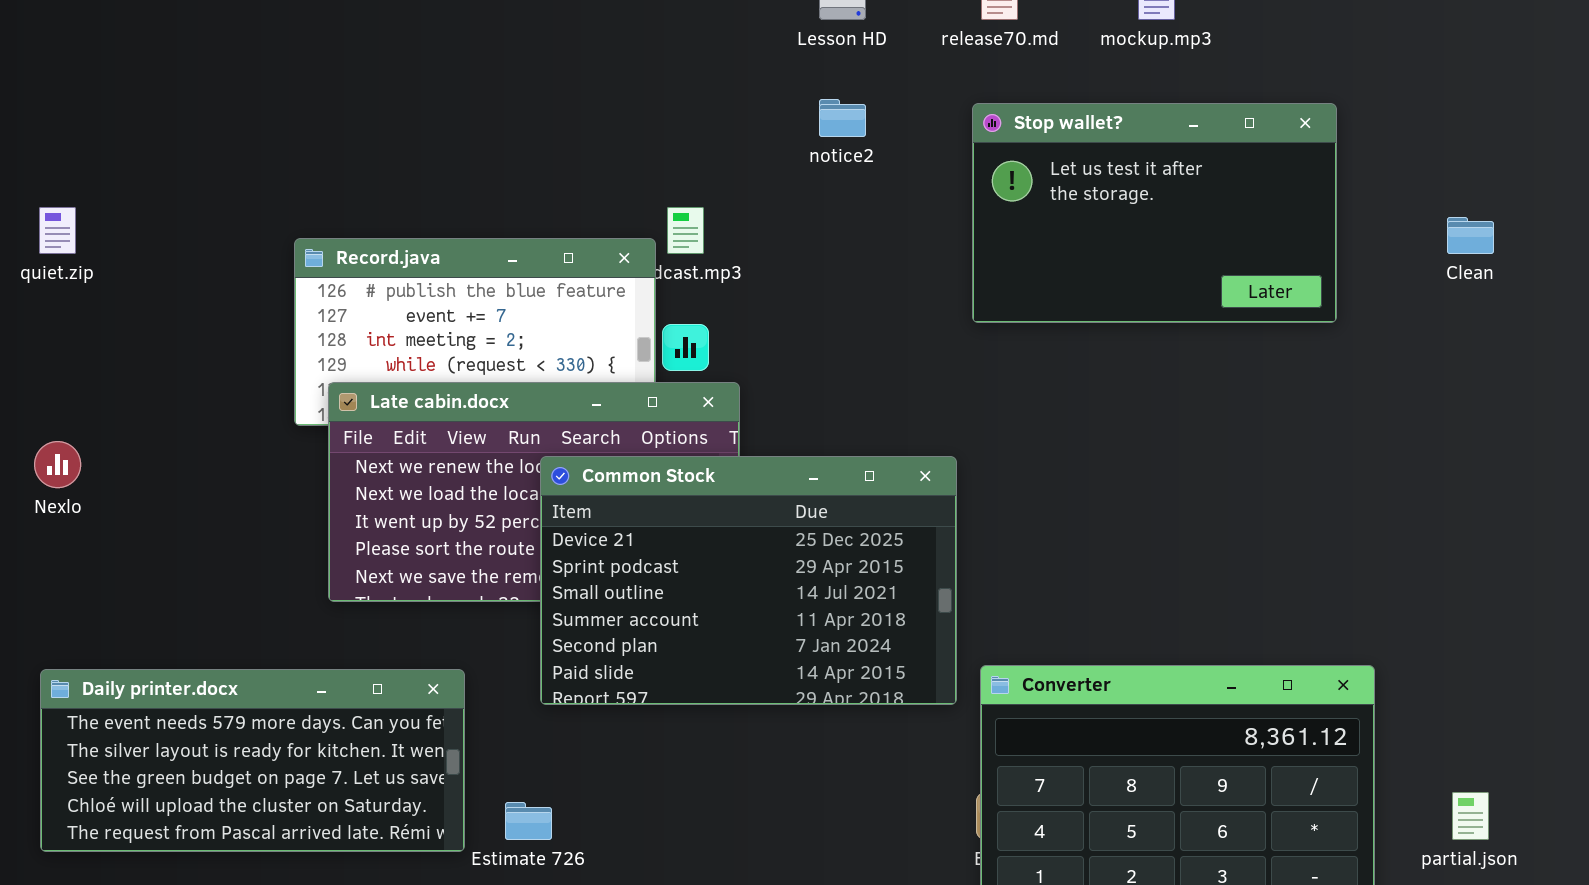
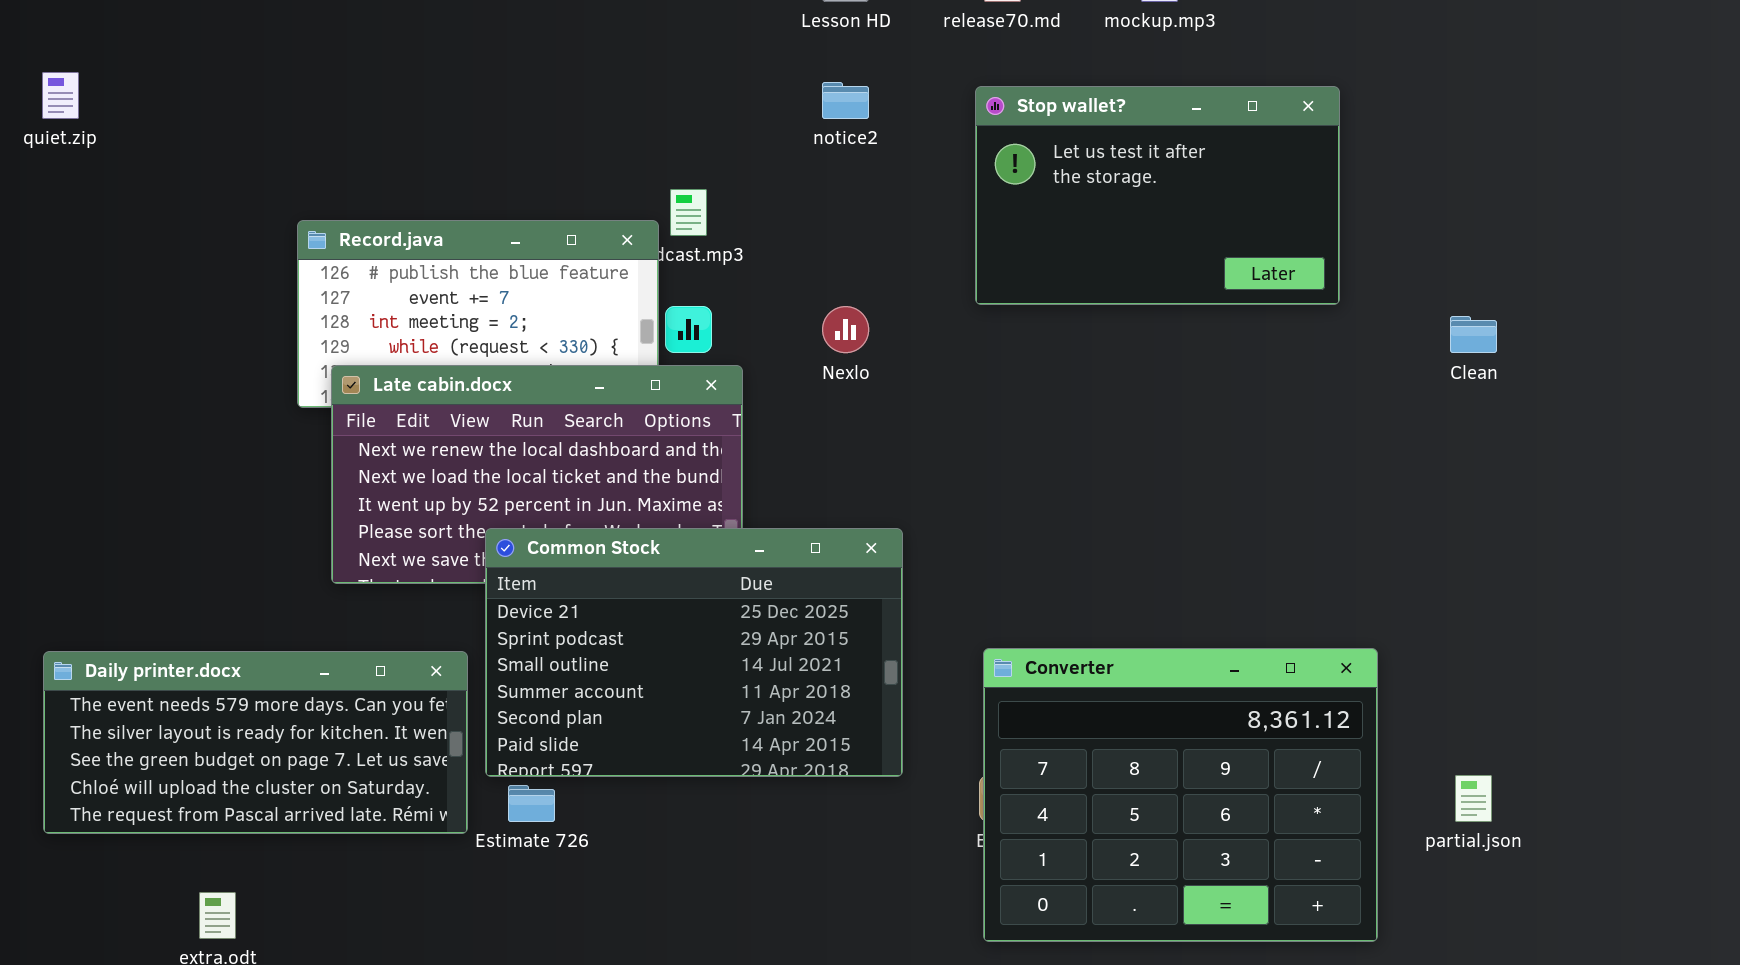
quiet.zip: [39,207,76,254] -> [42,72,79,119], moved
Clean: [1447,217,1494,254] -> [1450,316,1497,353], moved
Nexlo: [34,441,81,488] -> [822,306,869,353], moved
Common Stock: [540,456,957,705] -> [485,528,903,777], moved

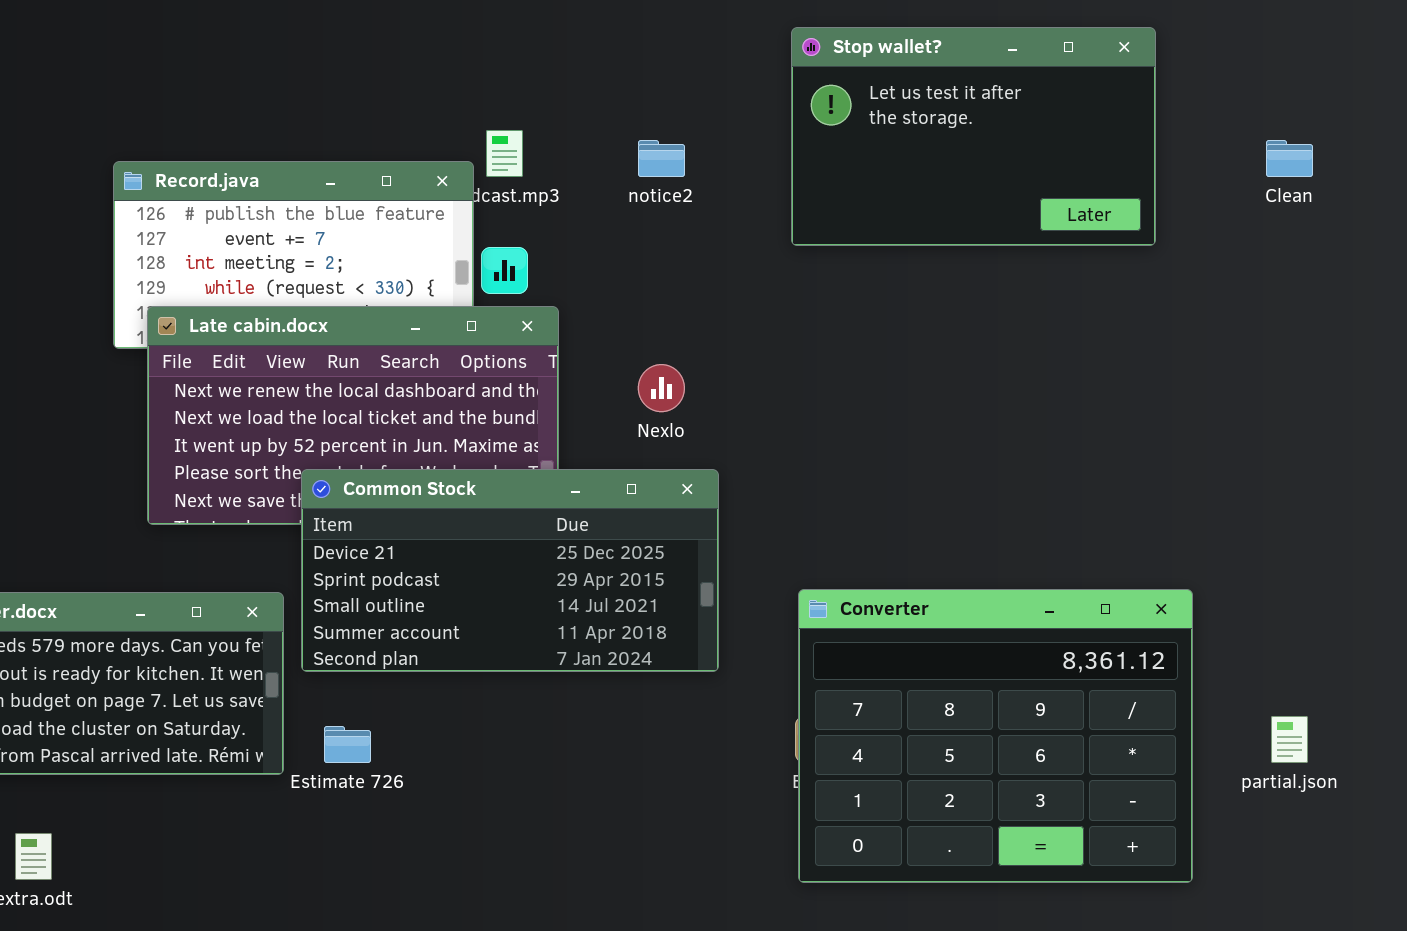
notice2: [822,82,869,119] -> [638,140,685,177], moved
Nexlo: [822,306,869,353] -> [638,364,685,412], moved
Clean: [1450,316,1497,353] -> [1266,140,1313,177], moved
Common Stock: [485,528,903,777] -> [301,469,719,672], resized

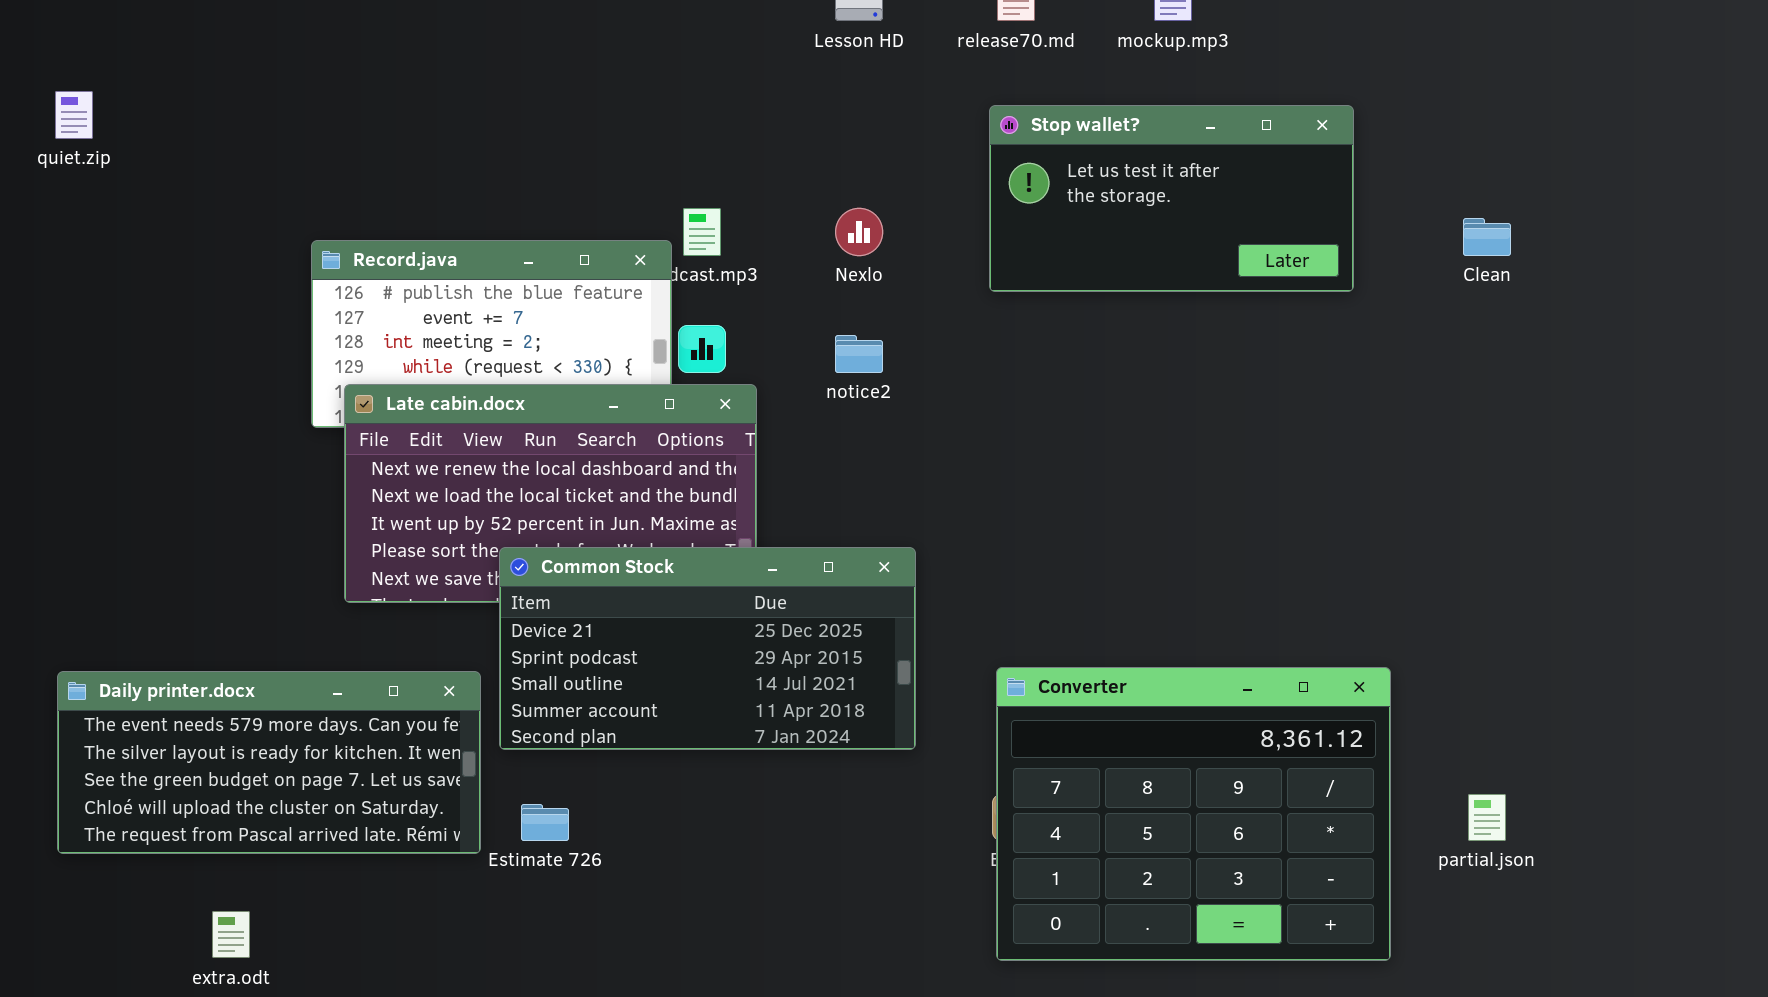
Stop wallet?: [791,27,1156,246] -> [989,105,1354,292], resized
notice2: [638,140,685,177] -> [835,335,883,373], moved
Nexlo: [638,364,685,412] -> [835,208,883,256], moved

